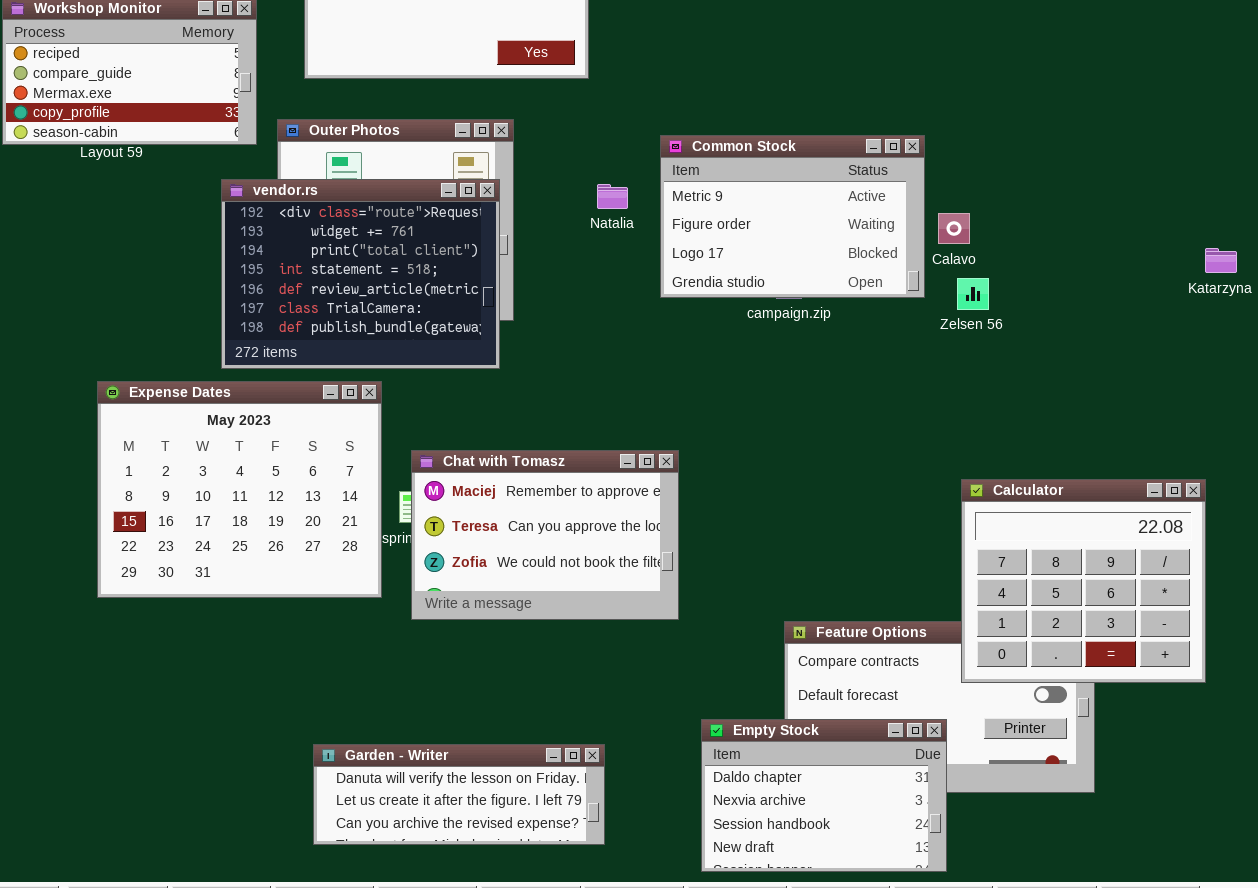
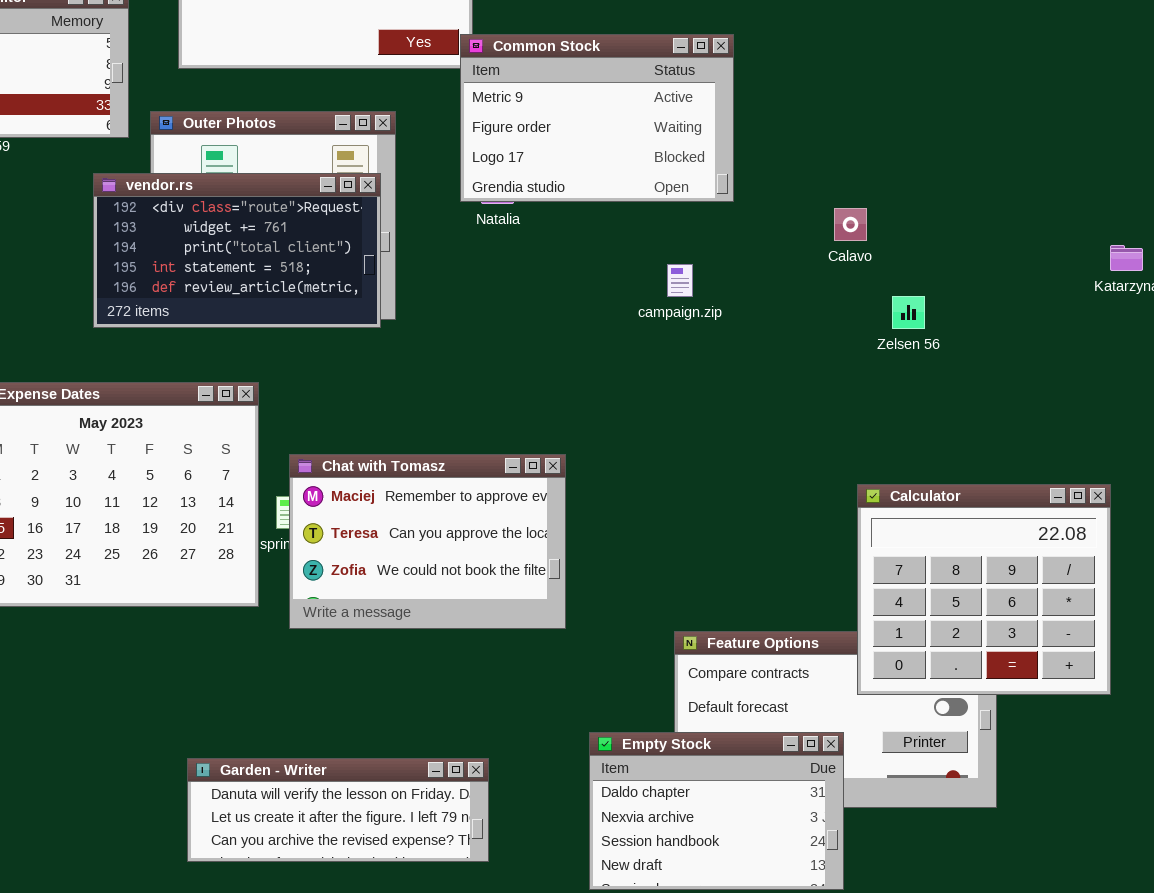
Common Stock: [660,135,925,298] -> [460,34,734,202], moved
vendor.rs: [221,179,500,369] -> [93,173,381,328], resized
Zelsen 56: [957,278,989,310] -> [892,296,925,329], moved

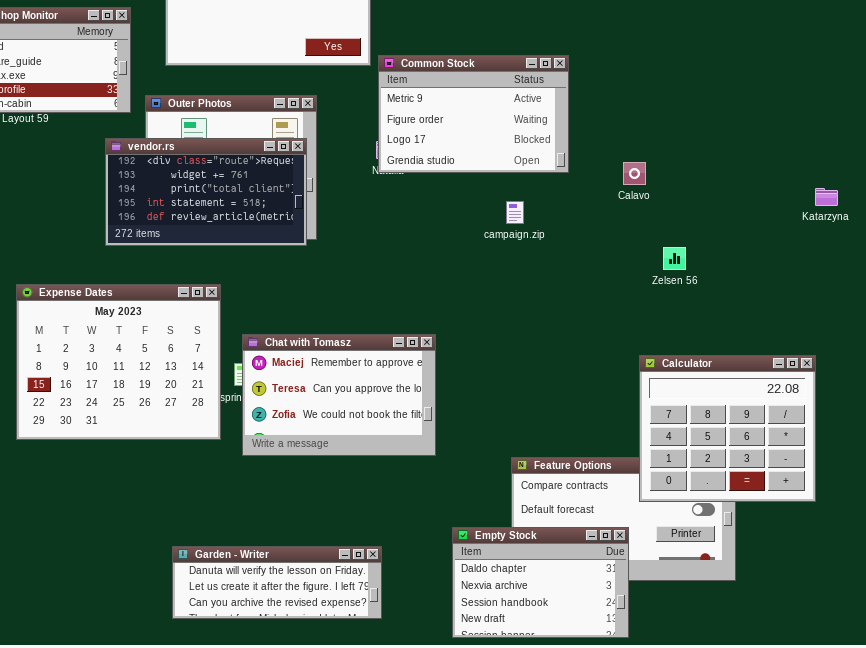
Common Stock: [460,34,734,202] -> [378,55,569,173], moved
Zelsen 56: [892,296,925,329] -> [663,247,686,270], moved

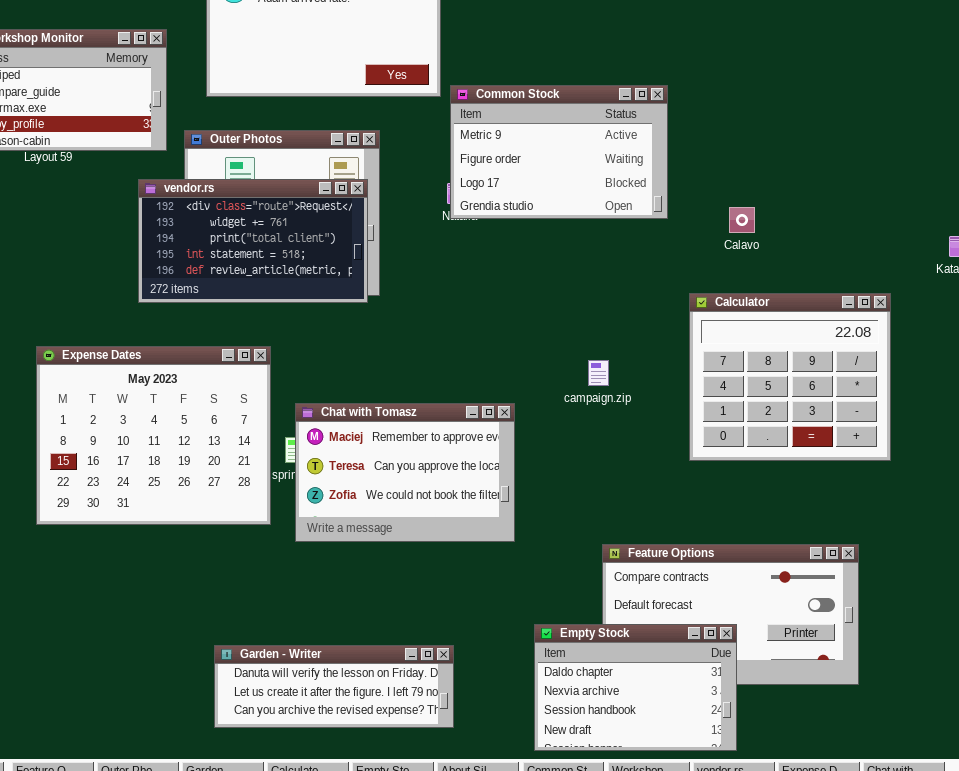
campaign.zip: [506,201,524,224] -> [588,360,609,386], moved
Calculator: [639,355,816,502] -> [689,293,891,461], moved

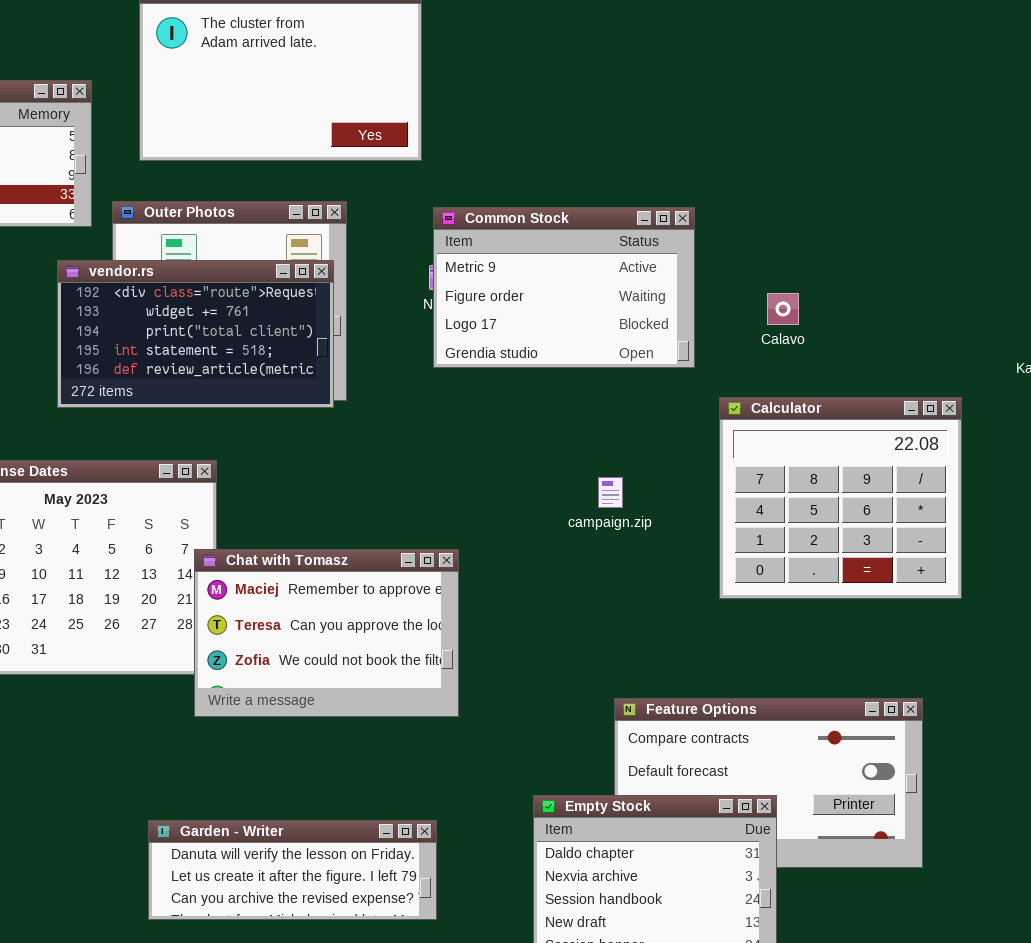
Common Stock: [450,85,668,219] -> [433,207,695,368], moved
Chat with Tomasz: [295,403,515,542] -> [194,549,459,717], moved

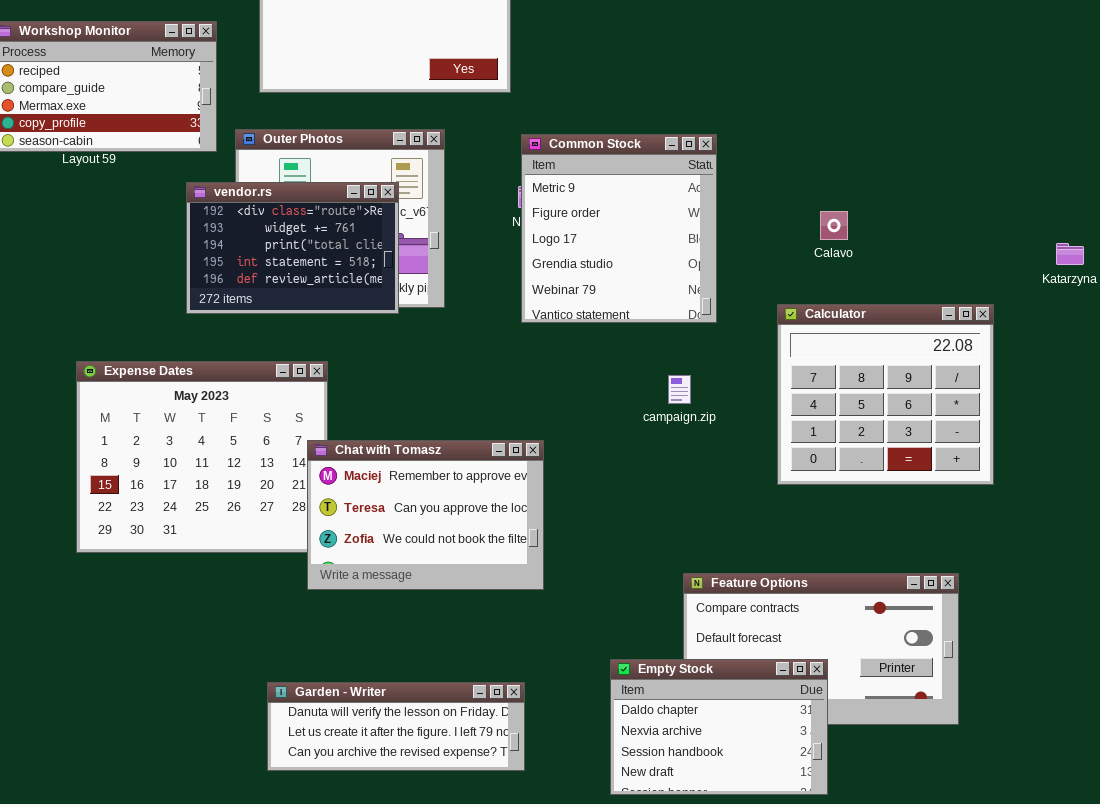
Common Stock: [433,207,695,368] -> [521,134,717,323], resized
vendor.rs: [57,260,334,408] -> [186,182,399,314], resized

